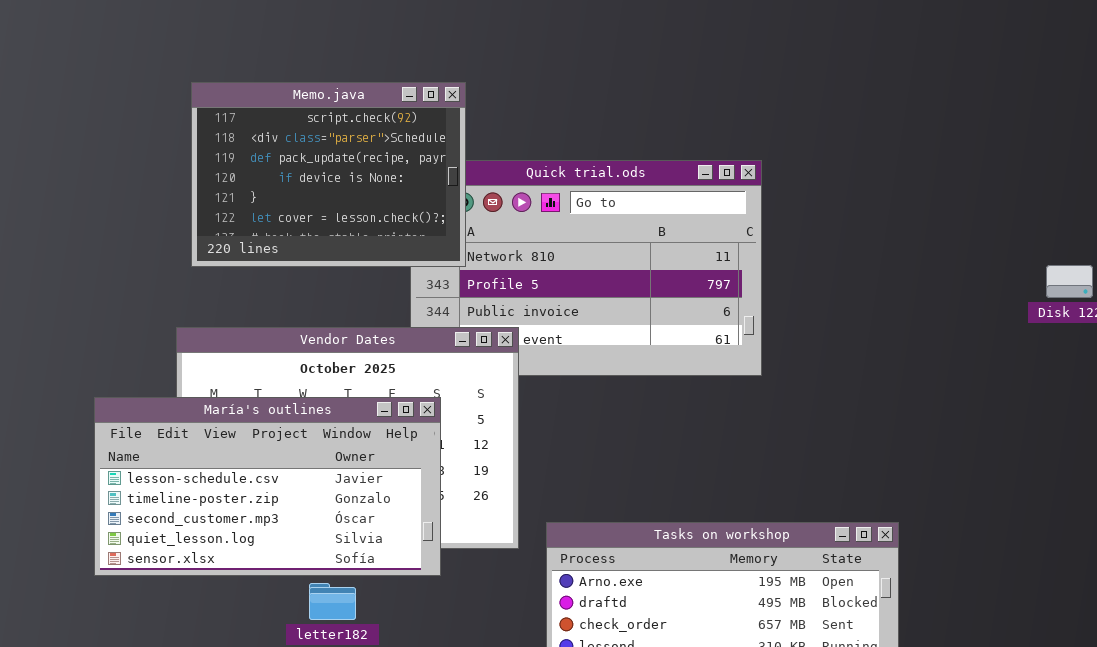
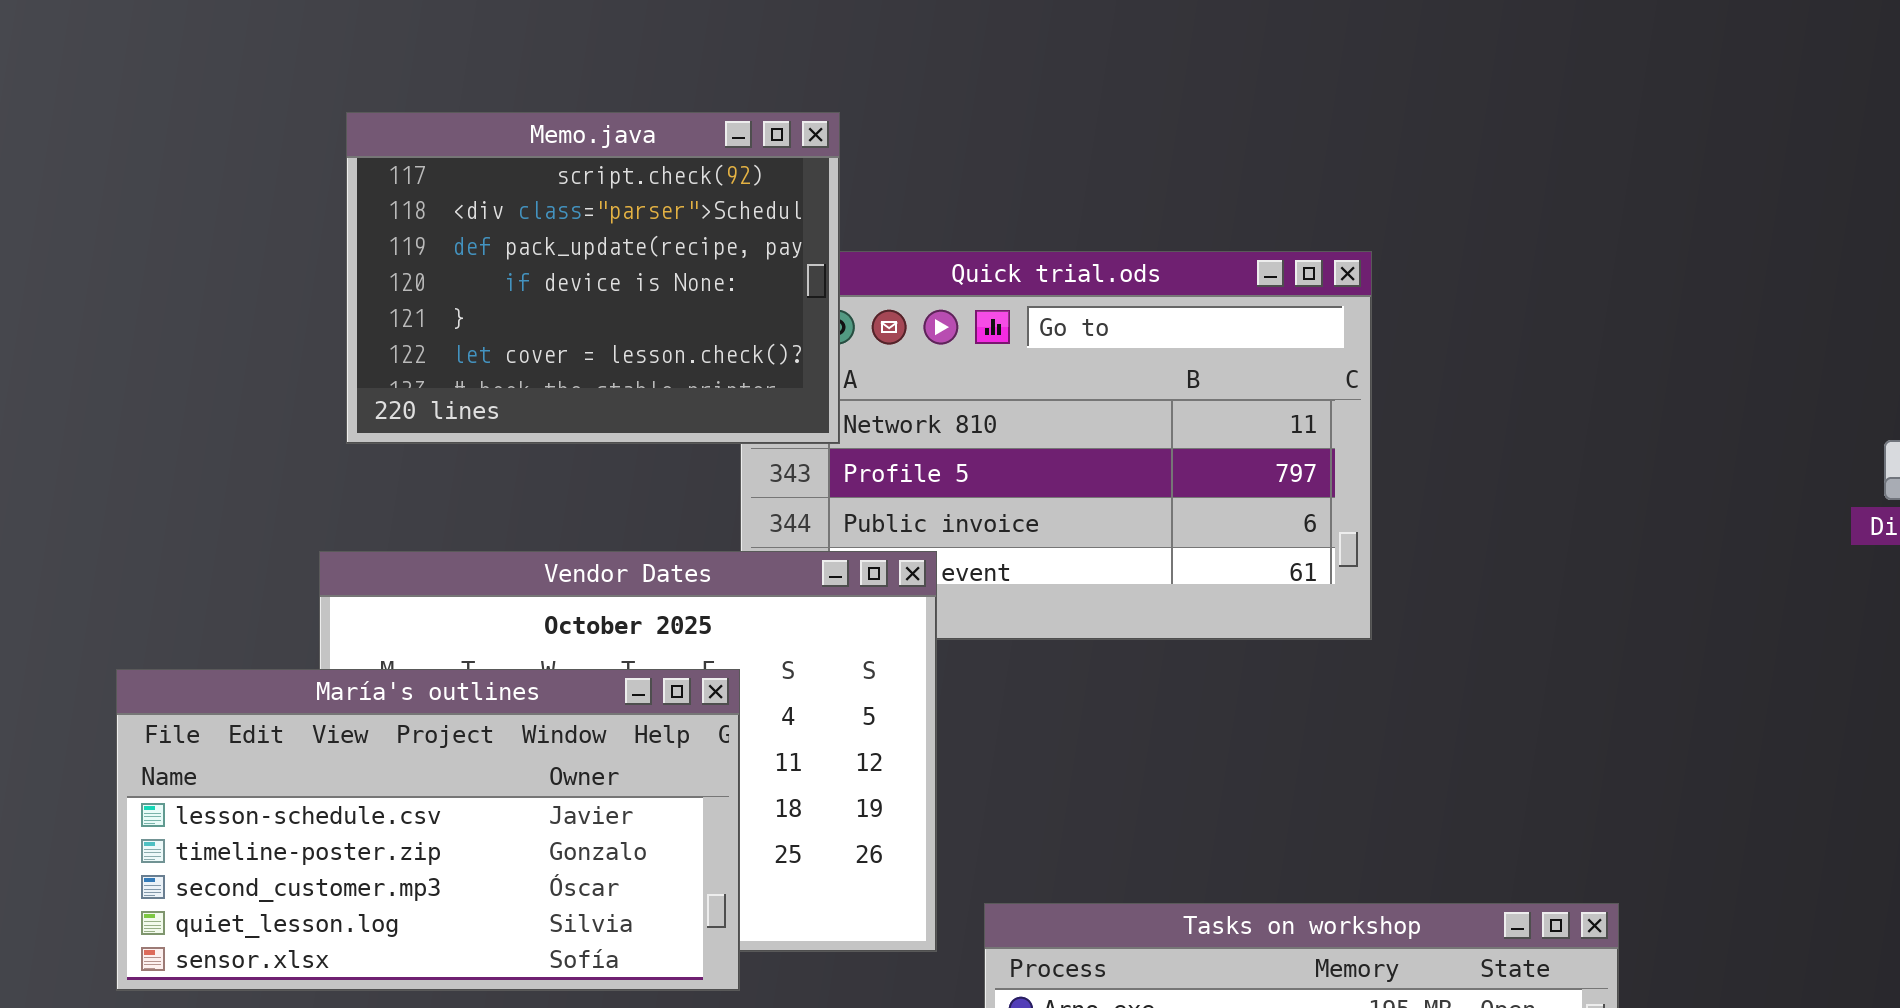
María's outlines: [94,397,441,576] -> [116,669,740,991], moved

